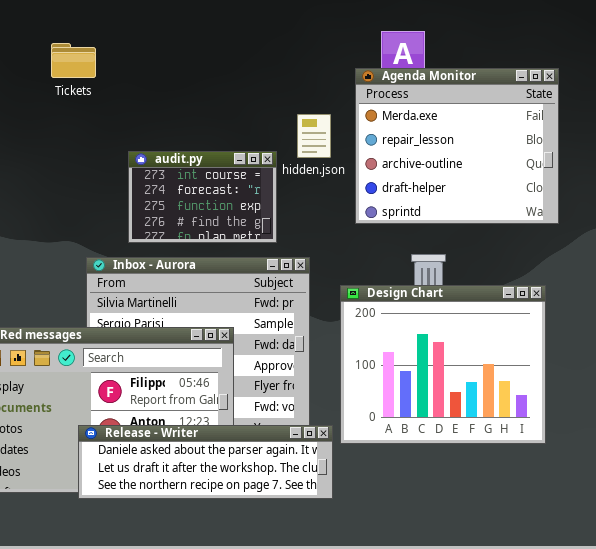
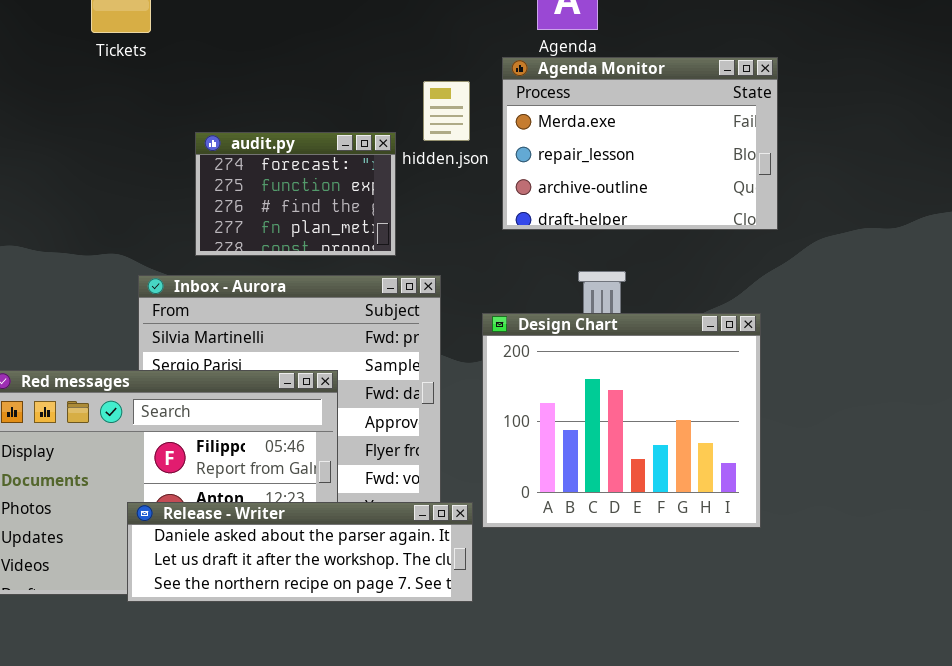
Agenda Monitor: [355,68,559,224] -> [502,57,778,230], resized
audit.py: [128,151,277,243] -> [195,132,396,256], scrolled down 1 row

